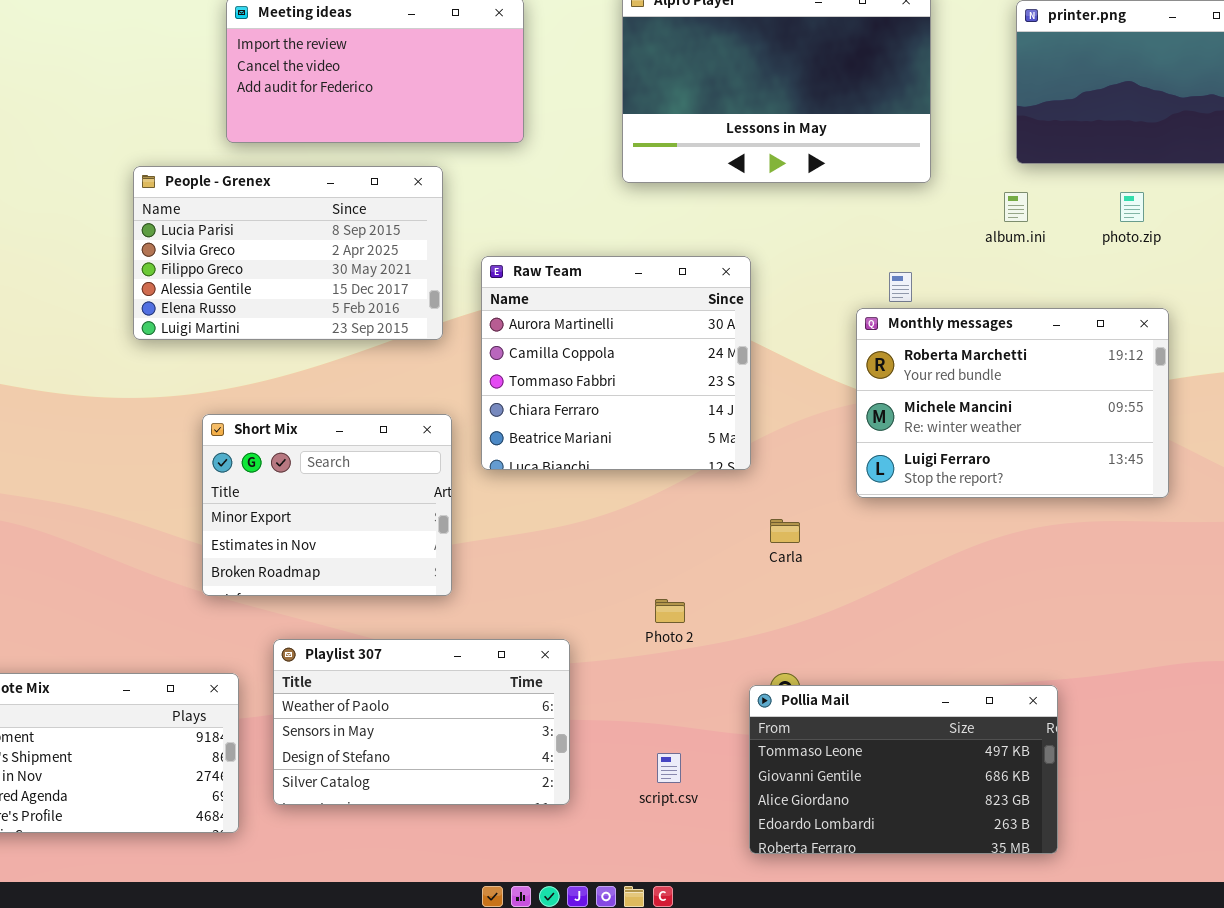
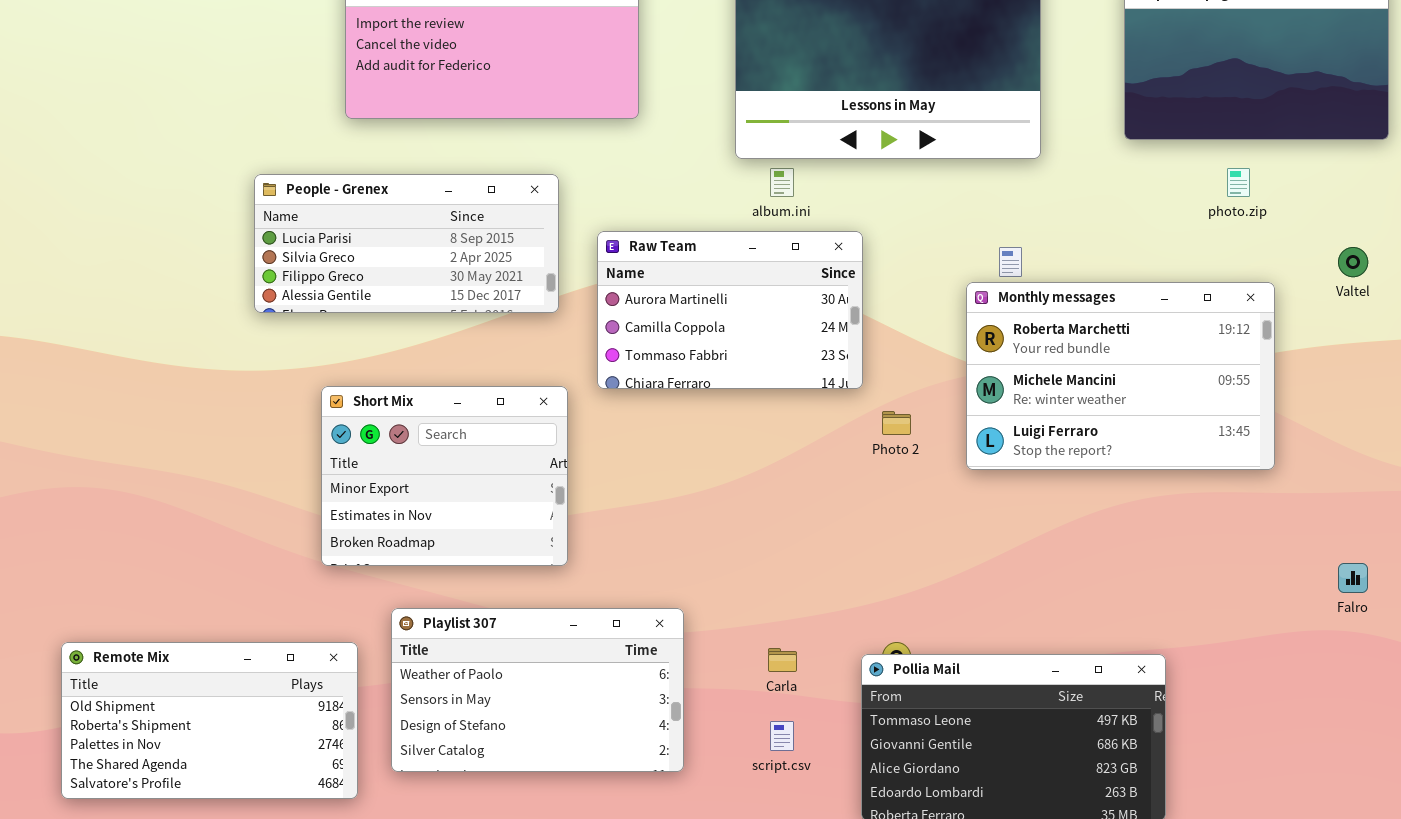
People - Grenex: [133,166,443,340] -> [254,174,559,313], resized
album.ini: [1004,192,1028,222] -> [770,168,794,197], moved
Raw Team: [481,256,751,470] -> [597,231,863,389], resized
Carla: [770,519,800,543] -> [768,648,797,672], moved
Photo 2: [655,599,685,623] -> [882,411,911,435], moved

